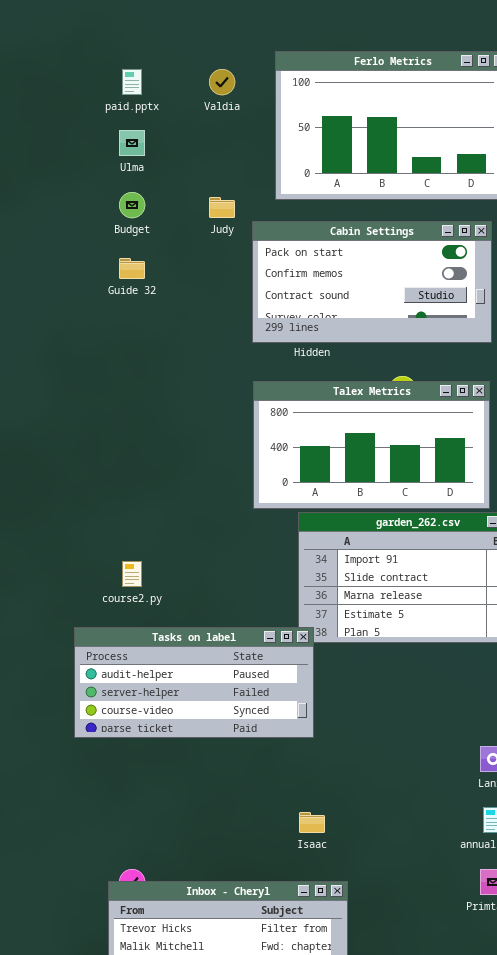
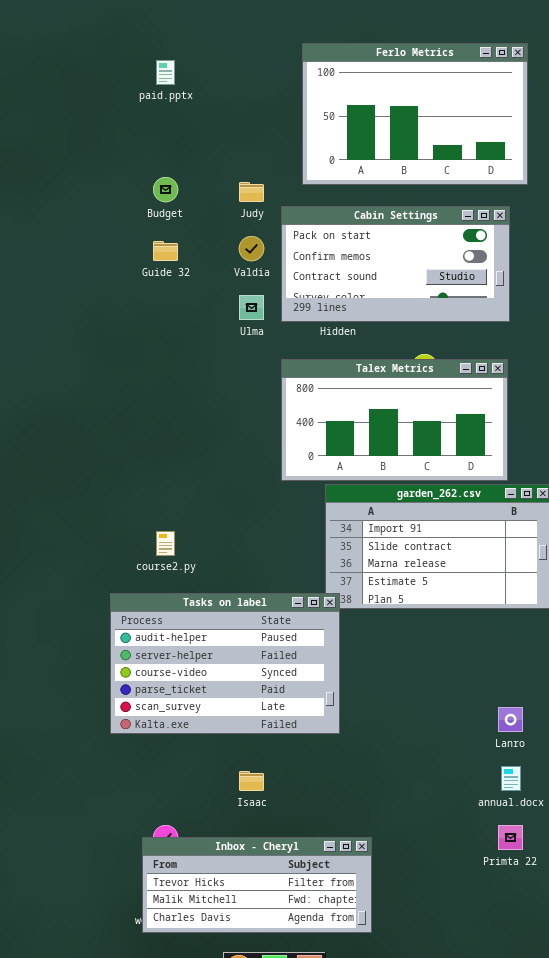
Valdia: [209,69,235,95] -> [239,236,264,261], moved
Ulma: [119,130,145,156] -> [239,295,264,320], moved
Tasks on label: [74,627,314,738] -> [110,593,340,734], resized
Isaac: [299,812,325,833] -> [239,771,264,791], moved

